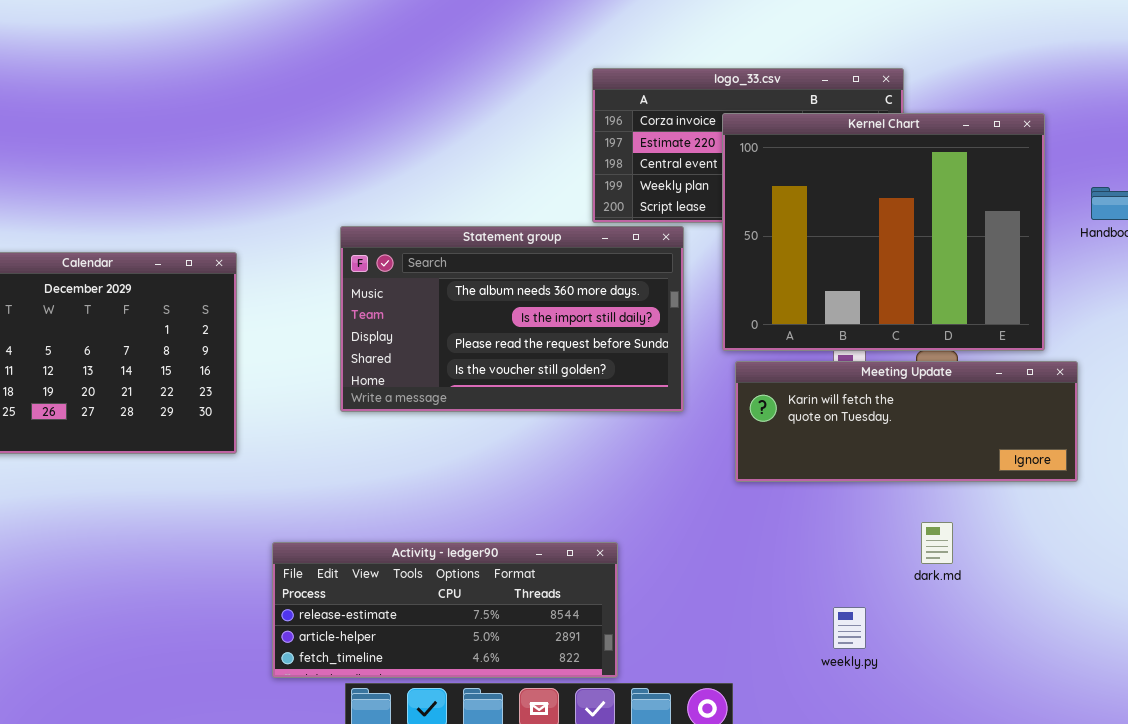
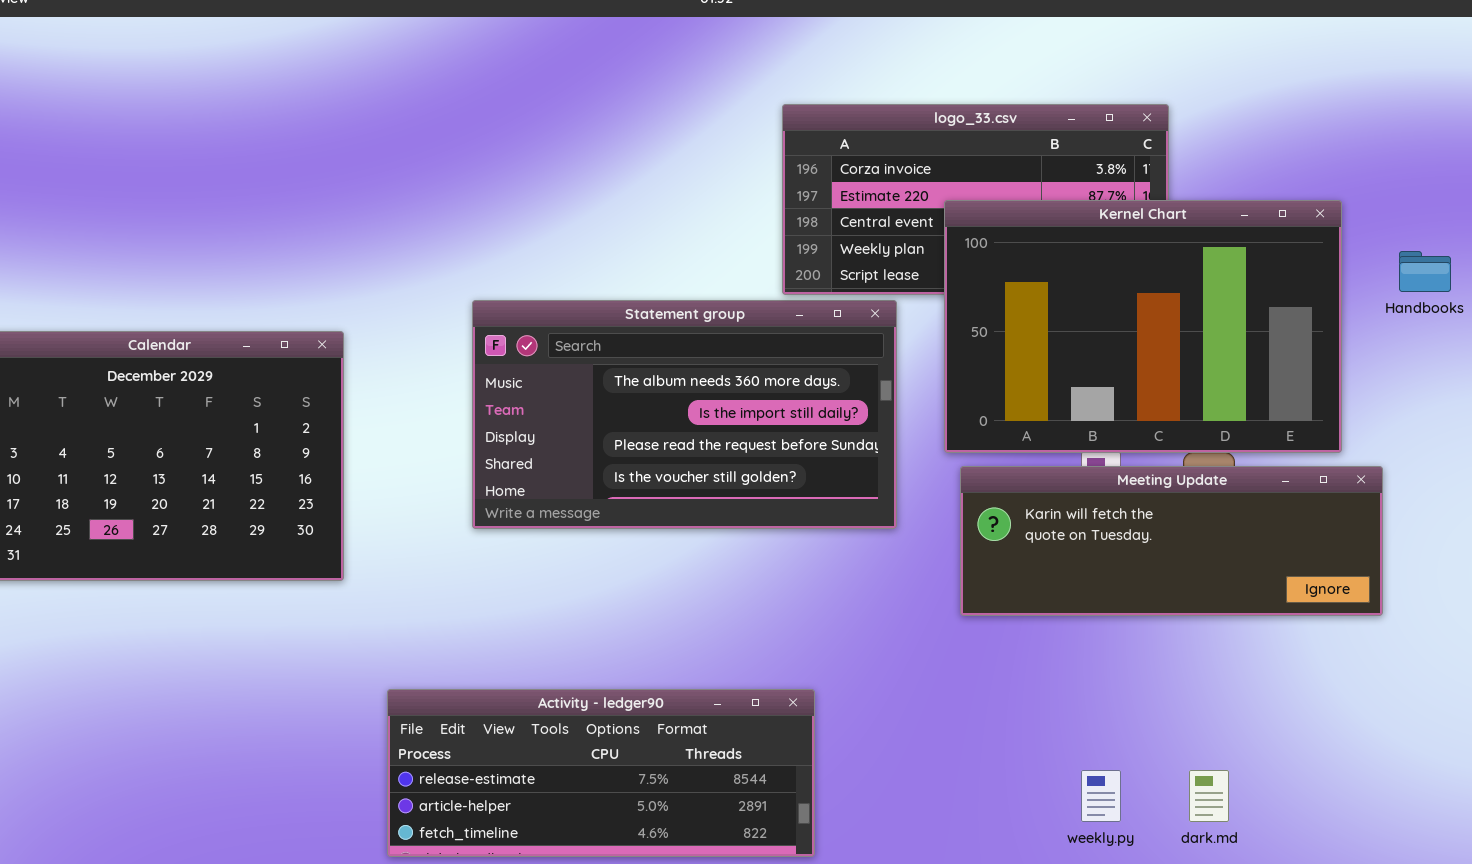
Kernel Chart: [722,113,1045,351] -> [944,200,1342,453], resized
dark.md: [921,522,953,564] -> [1189,770,1229,822], moved

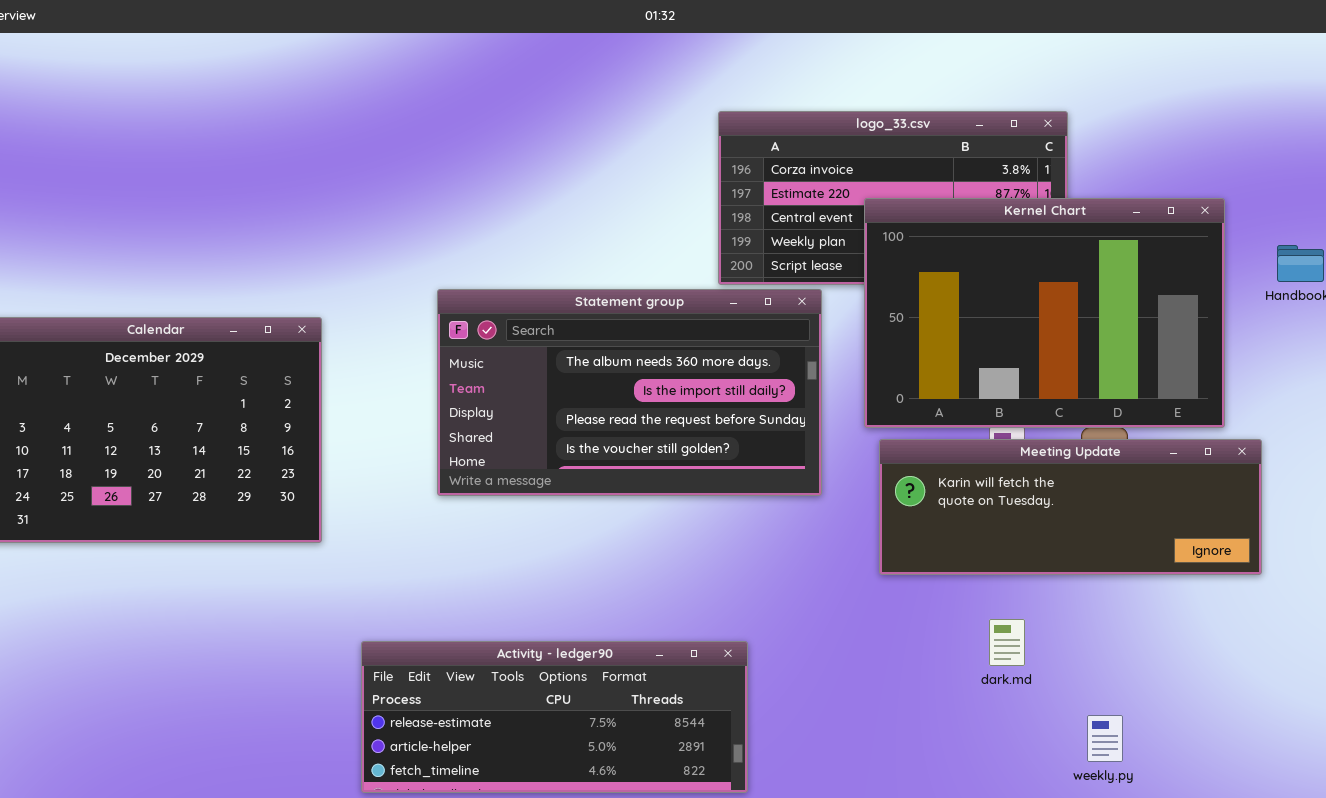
weekly.py: [1081,770,1121,822] -> [1087,715,1123,762], moved
dark.md: [1189,770,1229,822] -> [989,619,1025,666], moved

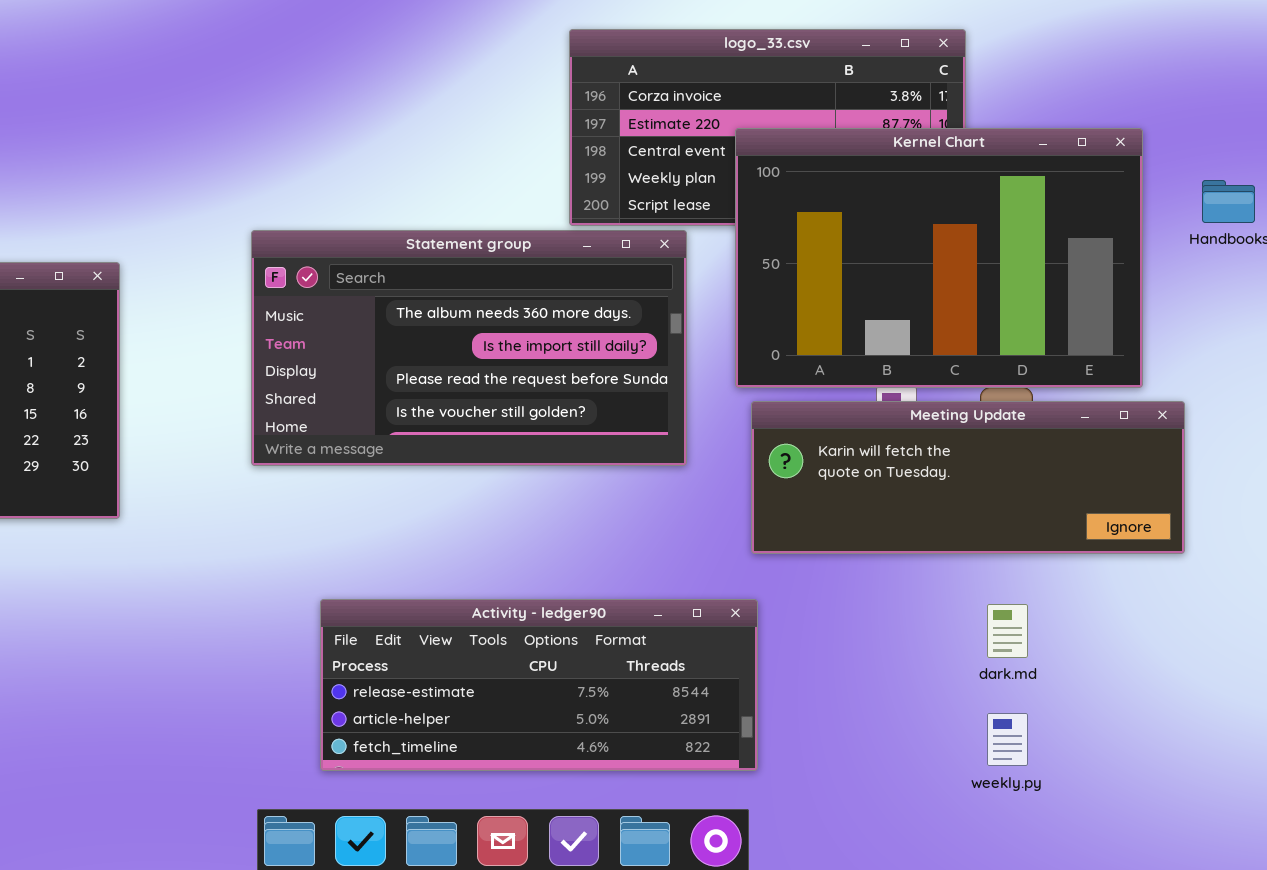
dark.md: [989,619,1025,666] -> [987,604,1028,658], moved
Activity - ledger90: [361,641,748,793] -> [320,599,758,771], moved

